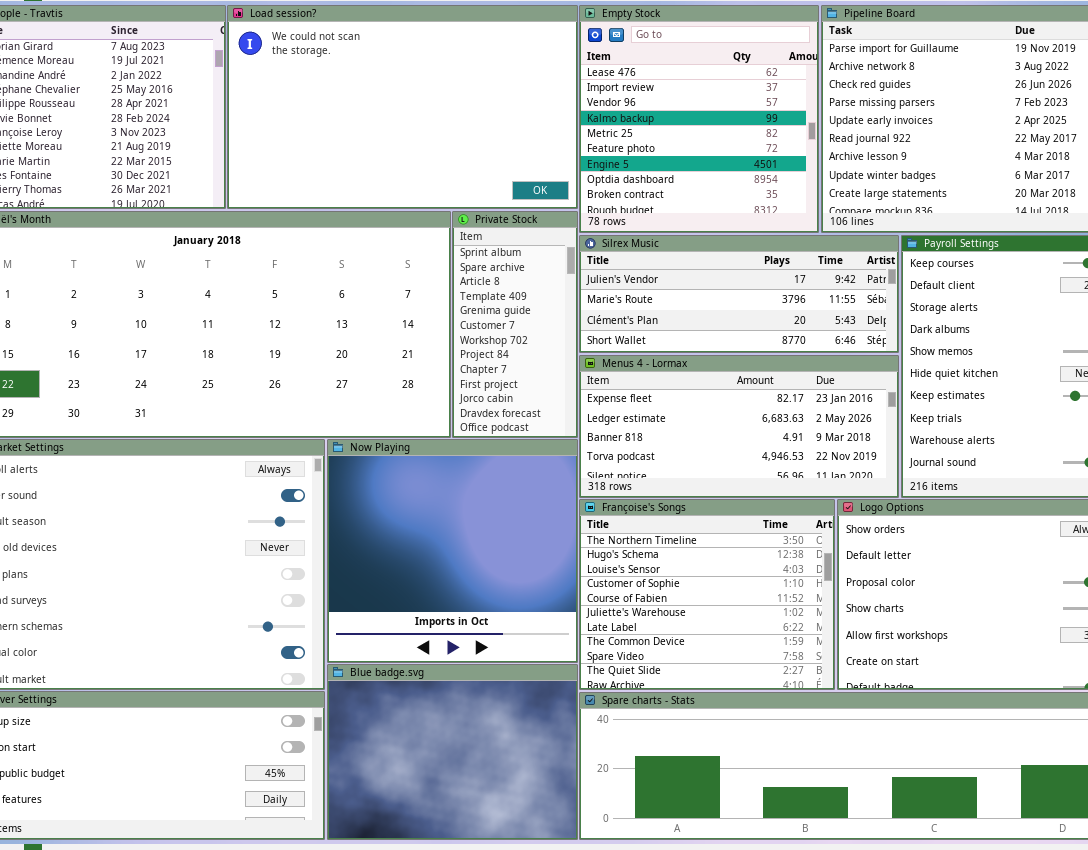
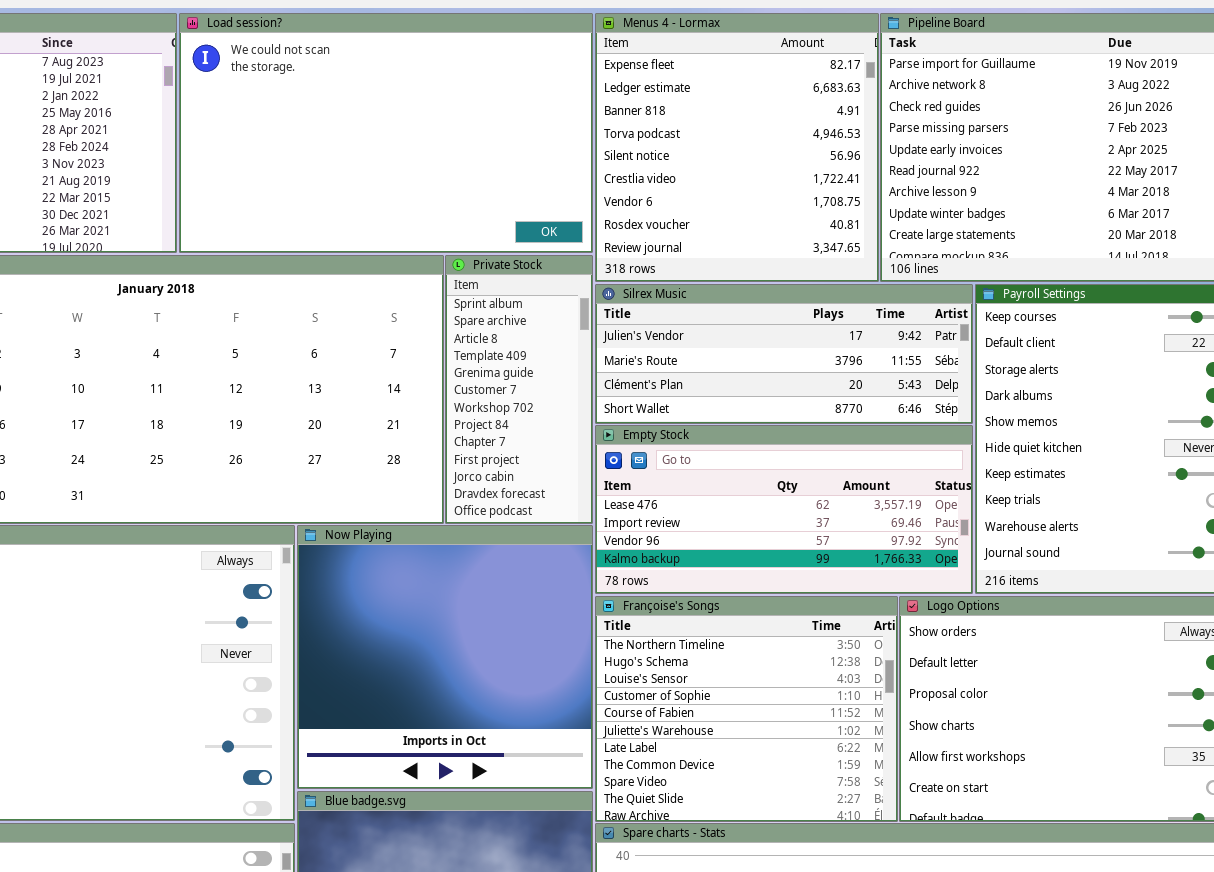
Empty Stock: [579,5,819,233] -> [595,425,973,594], moved, resized
Menus 4 - Lormax: [579,355,899,498] -> [595,13,879,282], moved, resized

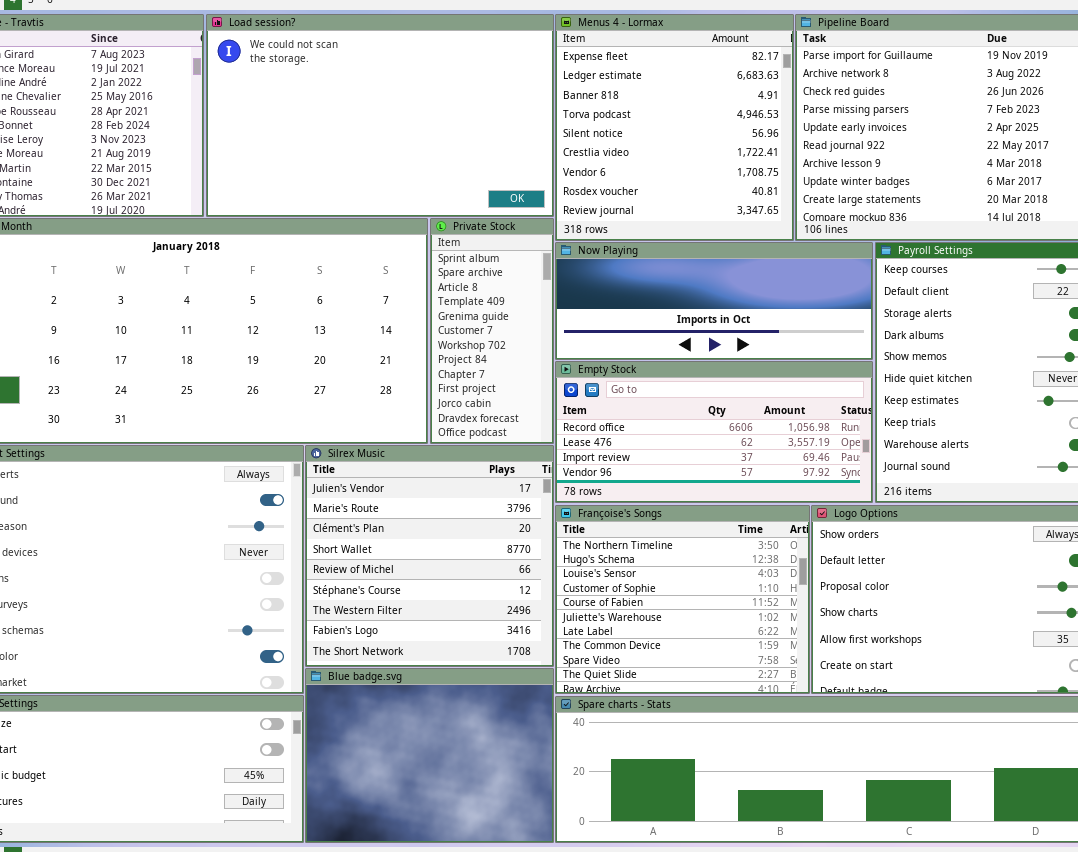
Silrex Music: [595,284,973,424] -> [305,445,554,667], moved, resized
Empty Stock: [595,425,973,594] -> [555,361,873,503], scrolled up 1 row
Now Playing: [297,525,593,789] -> [555,242,873,360], moved, resized

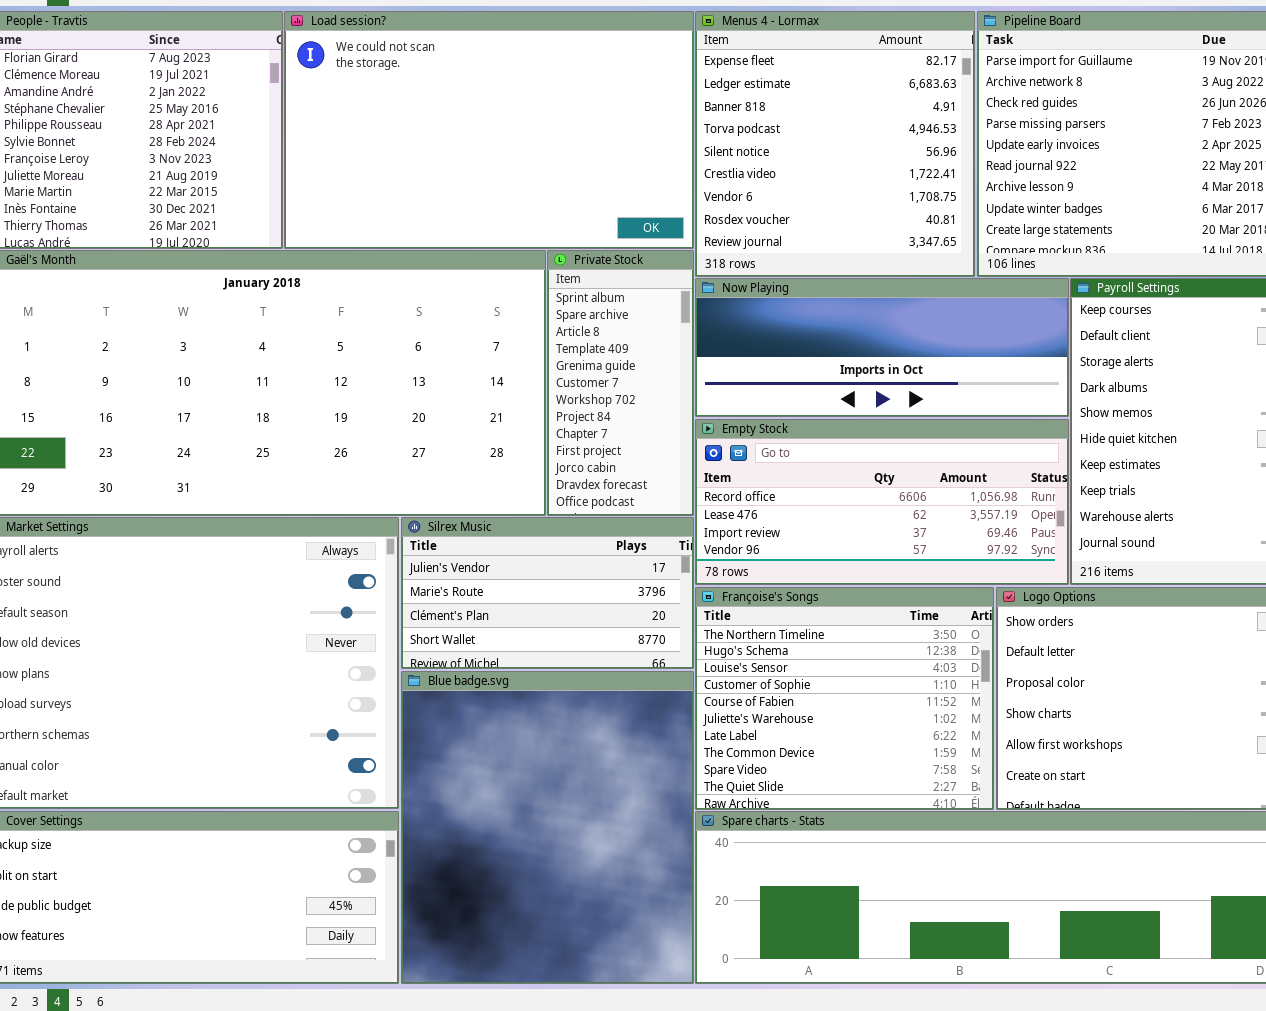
Silrex Music: [305,445,554,667] -> [401,517,694,669], resized
Blue badge.svg: [305,668,554,843] -> [401,671,694,984], resized

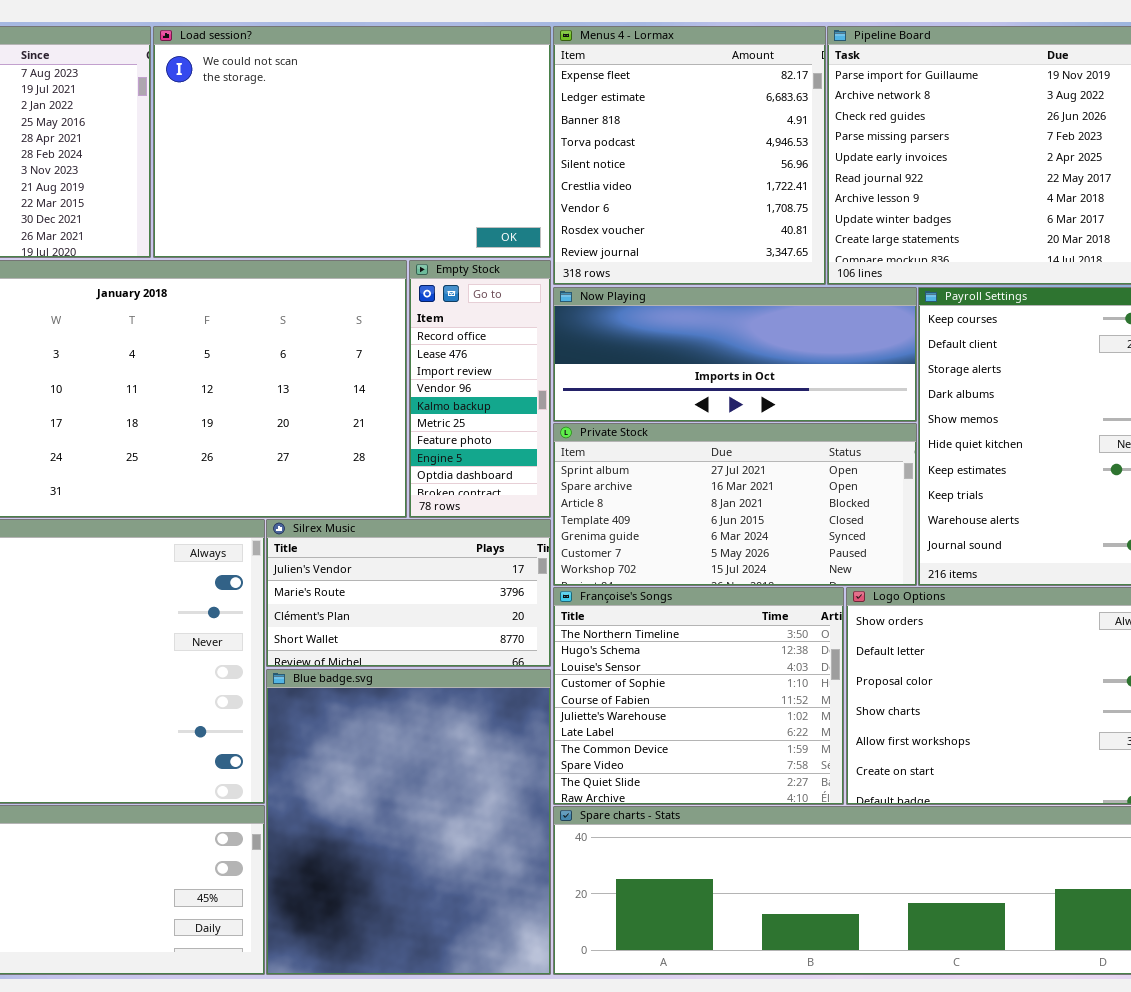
Private Stock: [547,250,694,516] -> [553,423,917,586], moved, resized
Empty Stock: [695,419,1069,585] -> [409,260,551,518], moved, resized

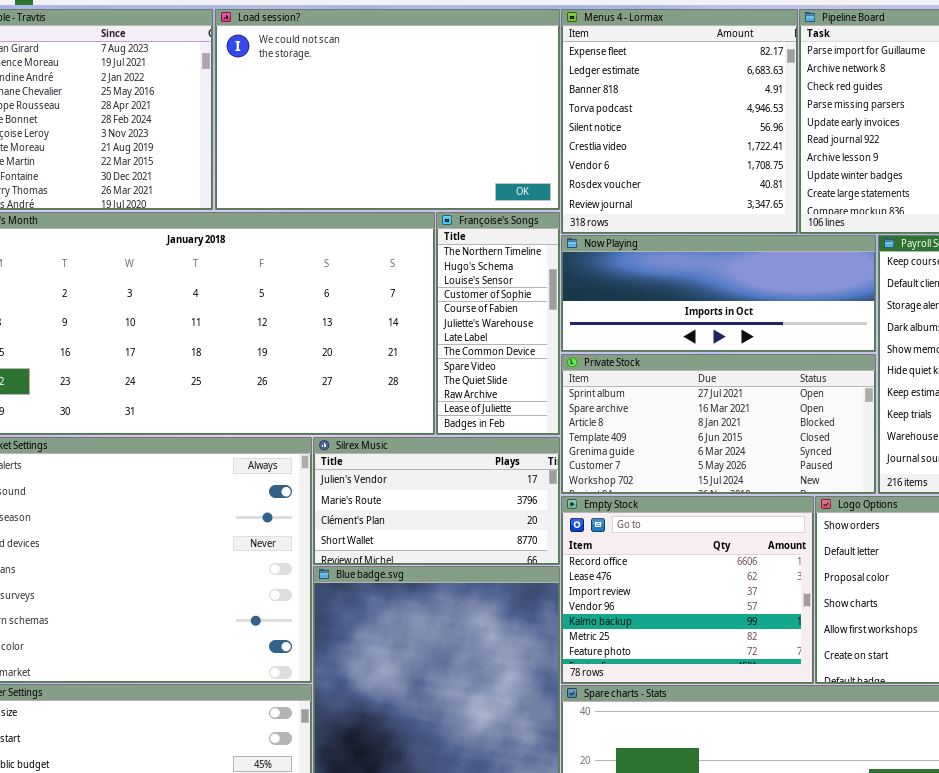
Empty Stock: [409,260,551,518] -> [561,496,814,684], moved, resized
Françoise's Songs: [553,587,844,805] -> [436,212,560,435], moved, resized

